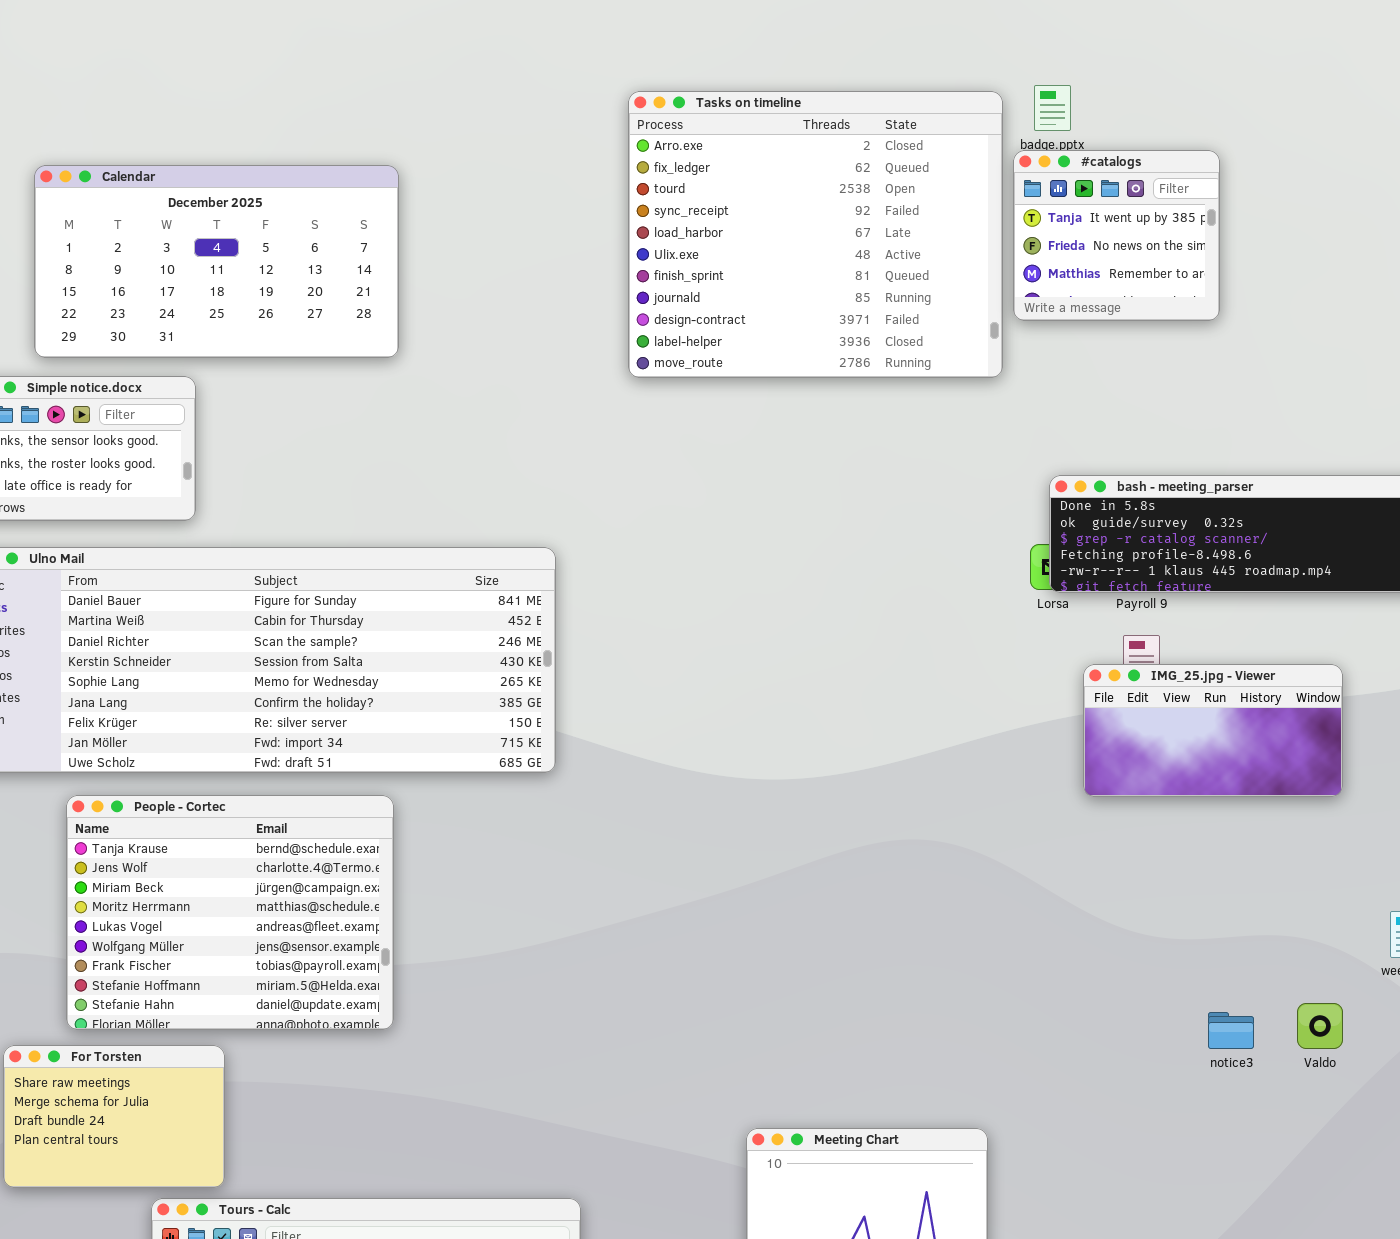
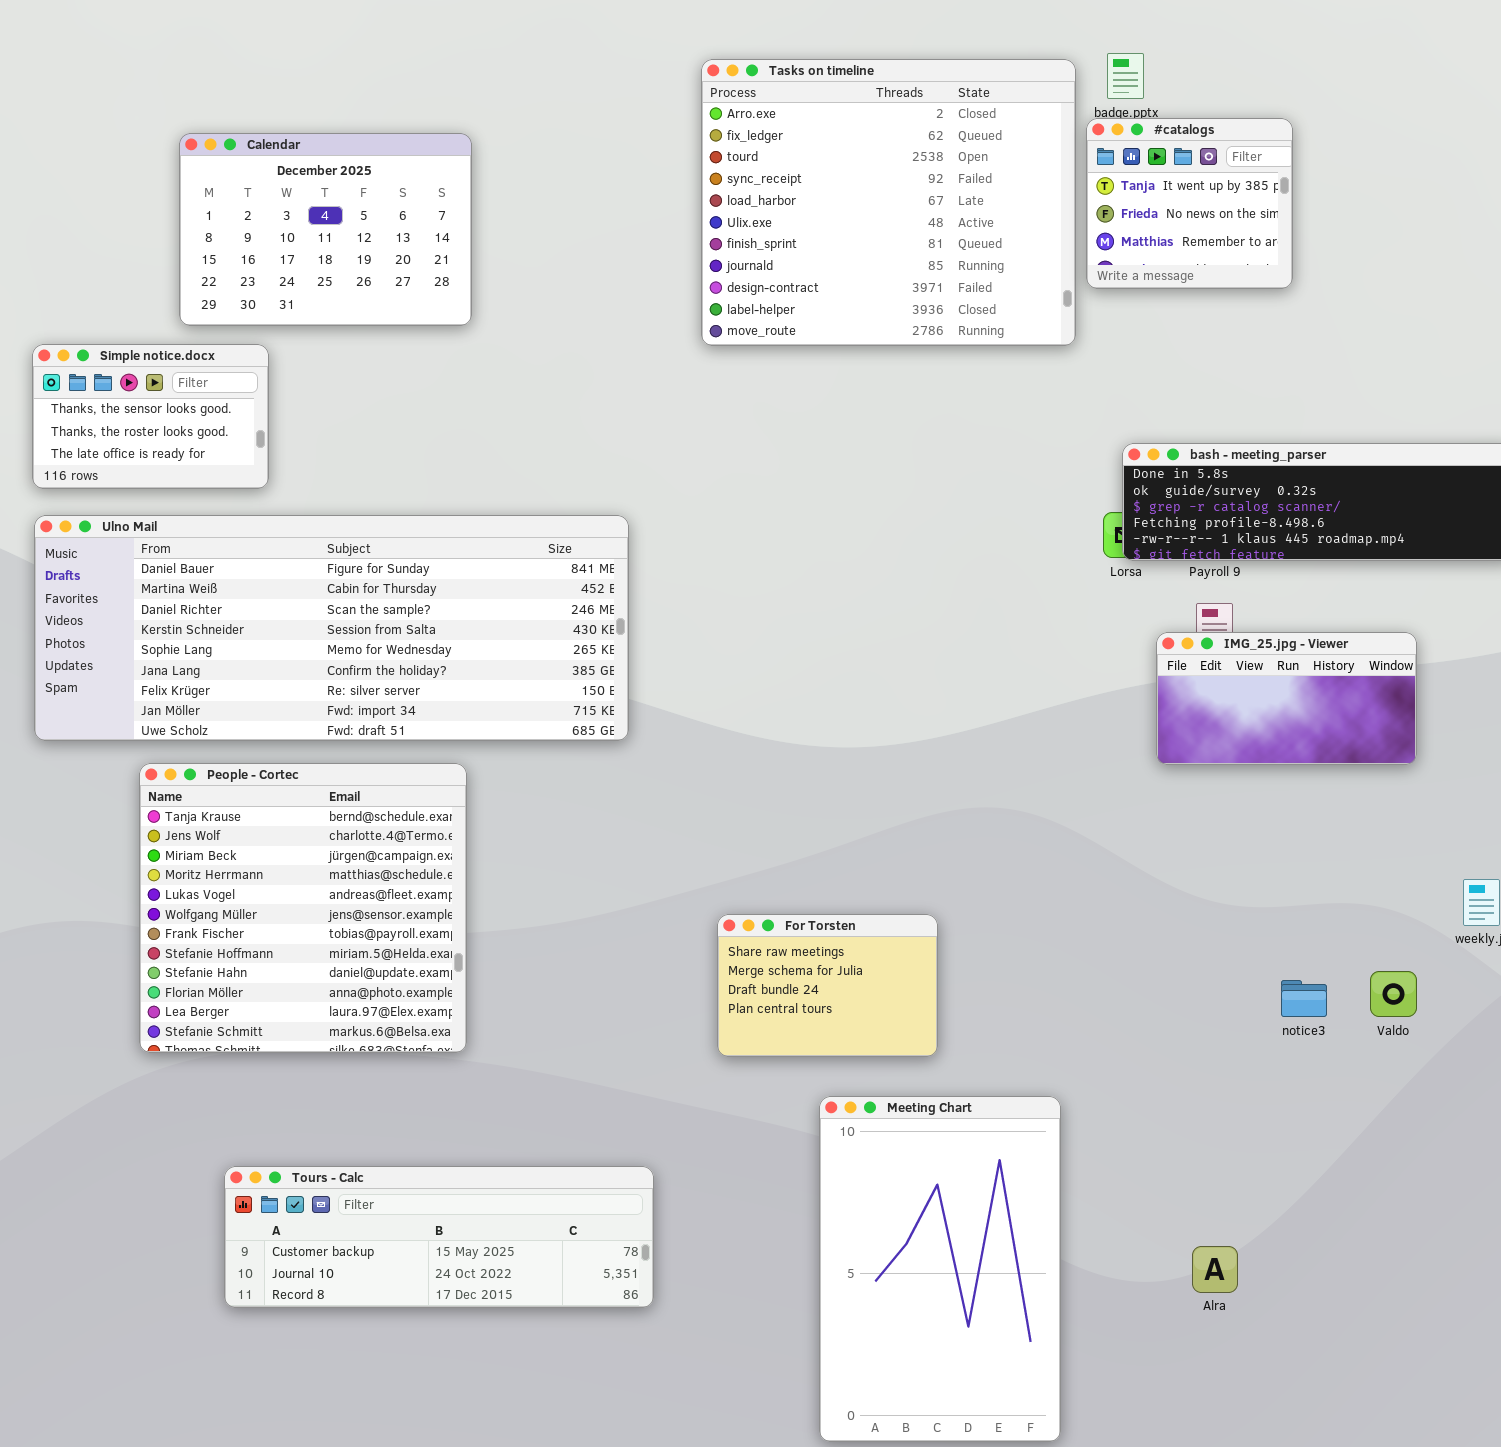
Calendar: [34,165,399,358] -> [179,133,472,326], resized
People - Cortec: [66,795,394,1030] -> [139,763,467,1053], resized
For Torsten: [3,1045,225,1188] -> [717,914,938,1057], moved

